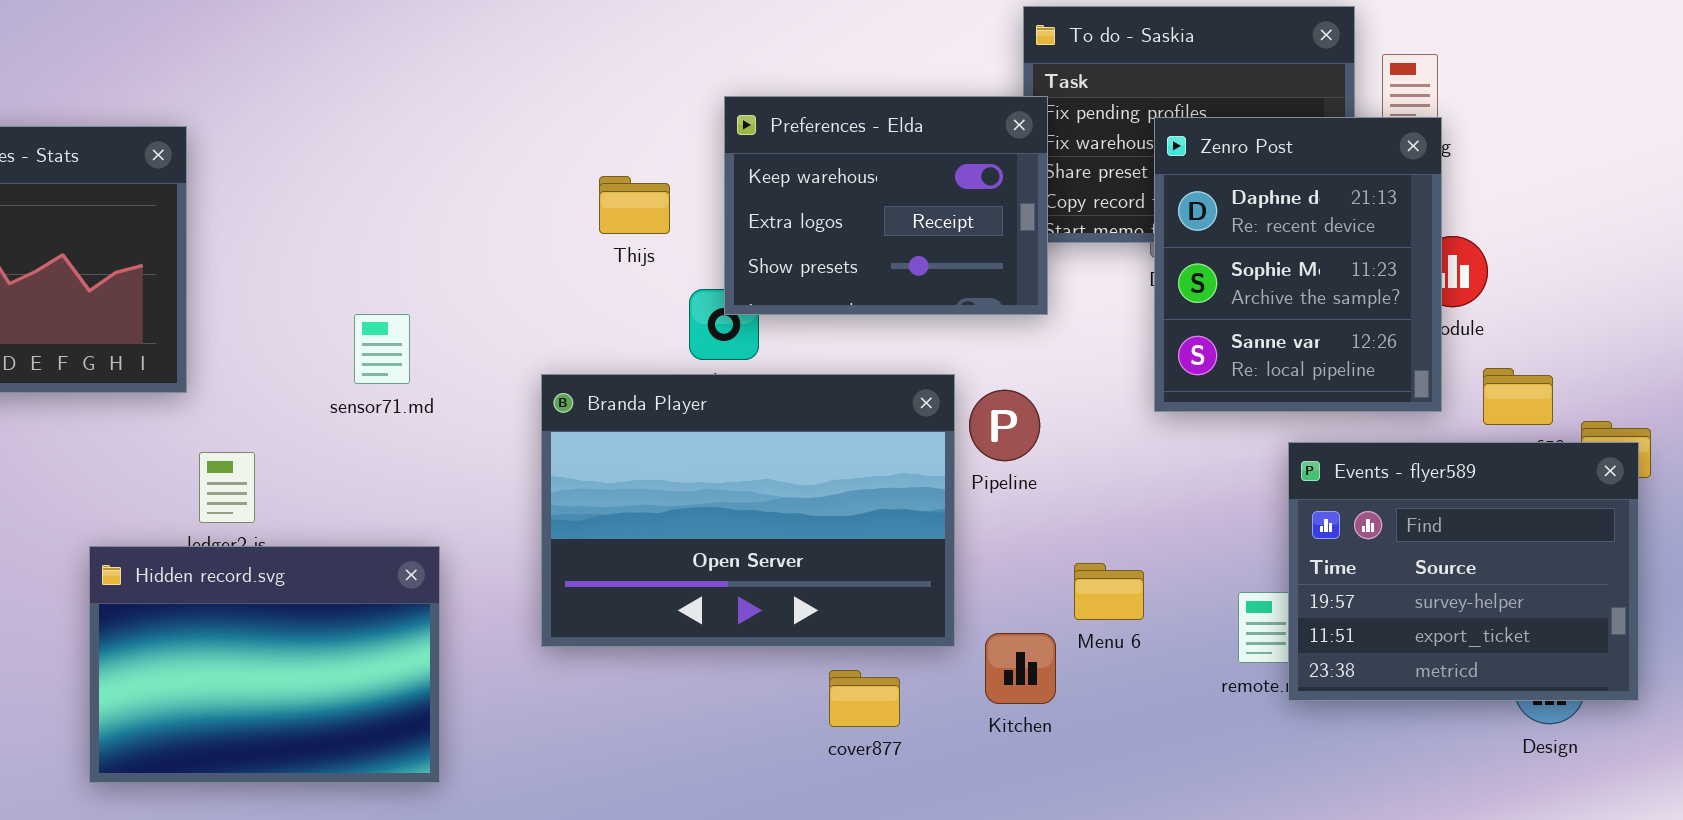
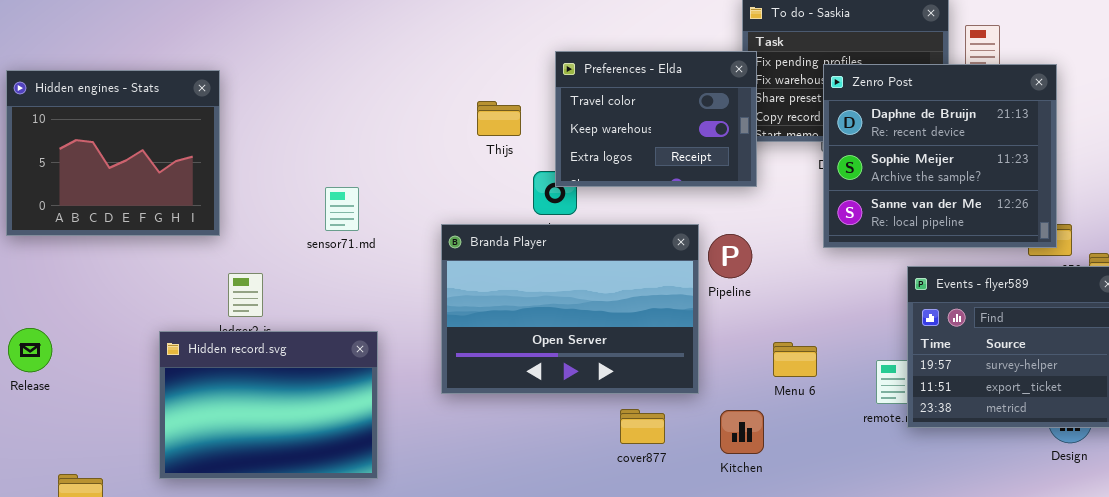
Preferences - Elda: [724,96,1048,315] -> [555,51,757,187], scrolled up 1 row
Zenro Post: [1154,117,1442,412] -> [823,64,1057,248], resized
Kitchen: [985,633,1056,704] -> [720,410,764,454], moved

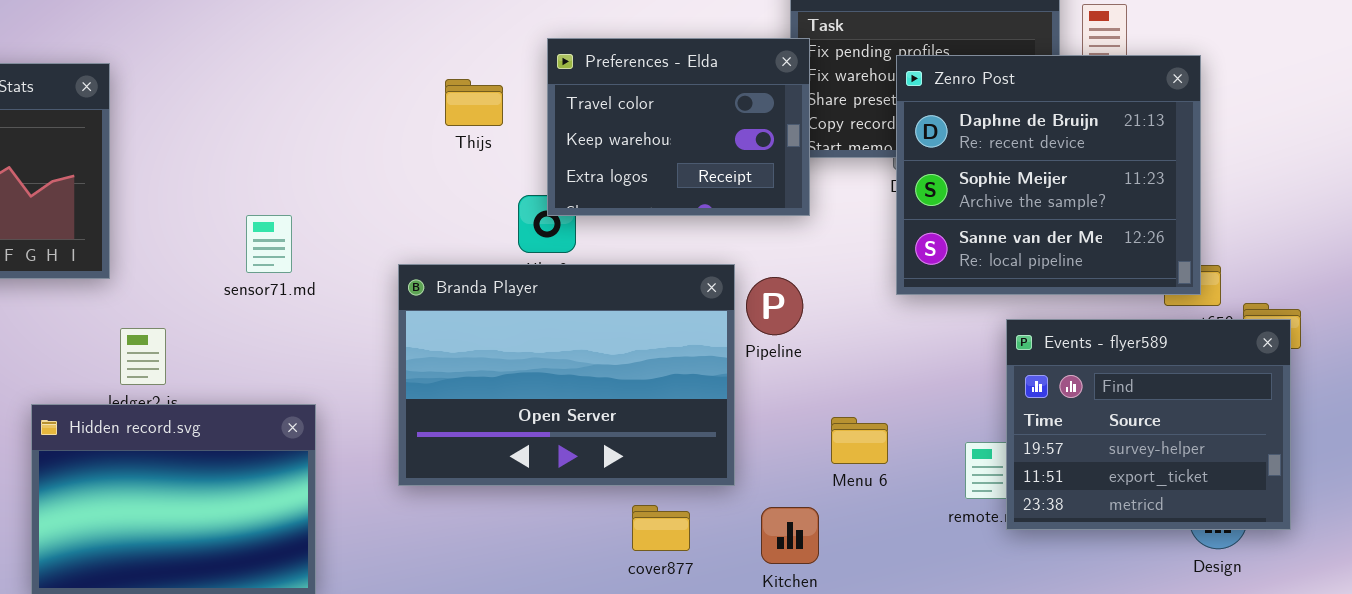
Thijs: [477,101,521,136] -> [445,79,503,126], moved

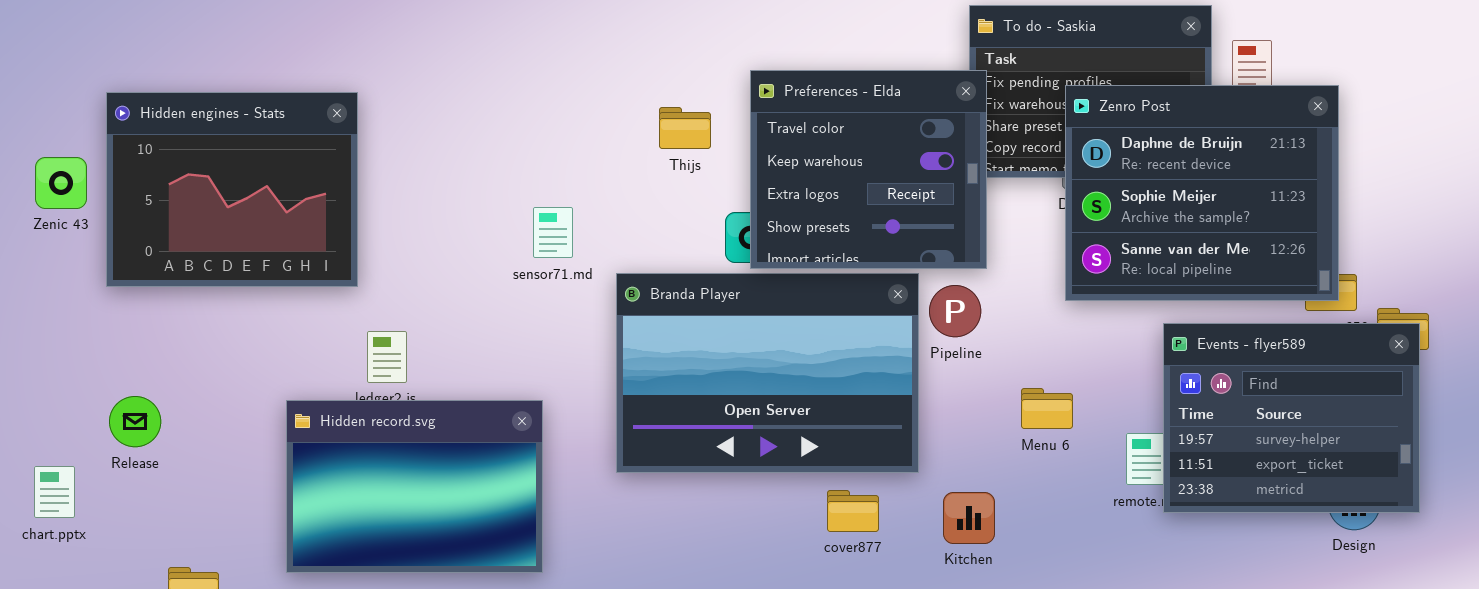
Preferences - Elda: [547,38,810,216] -> [750,70,987,269], resized
sensor71.md: [246,215,292,273] -> [533,207,573,258], moved
Menu 6: [831,417,888,464] -> [1021,388,1073,429], moved

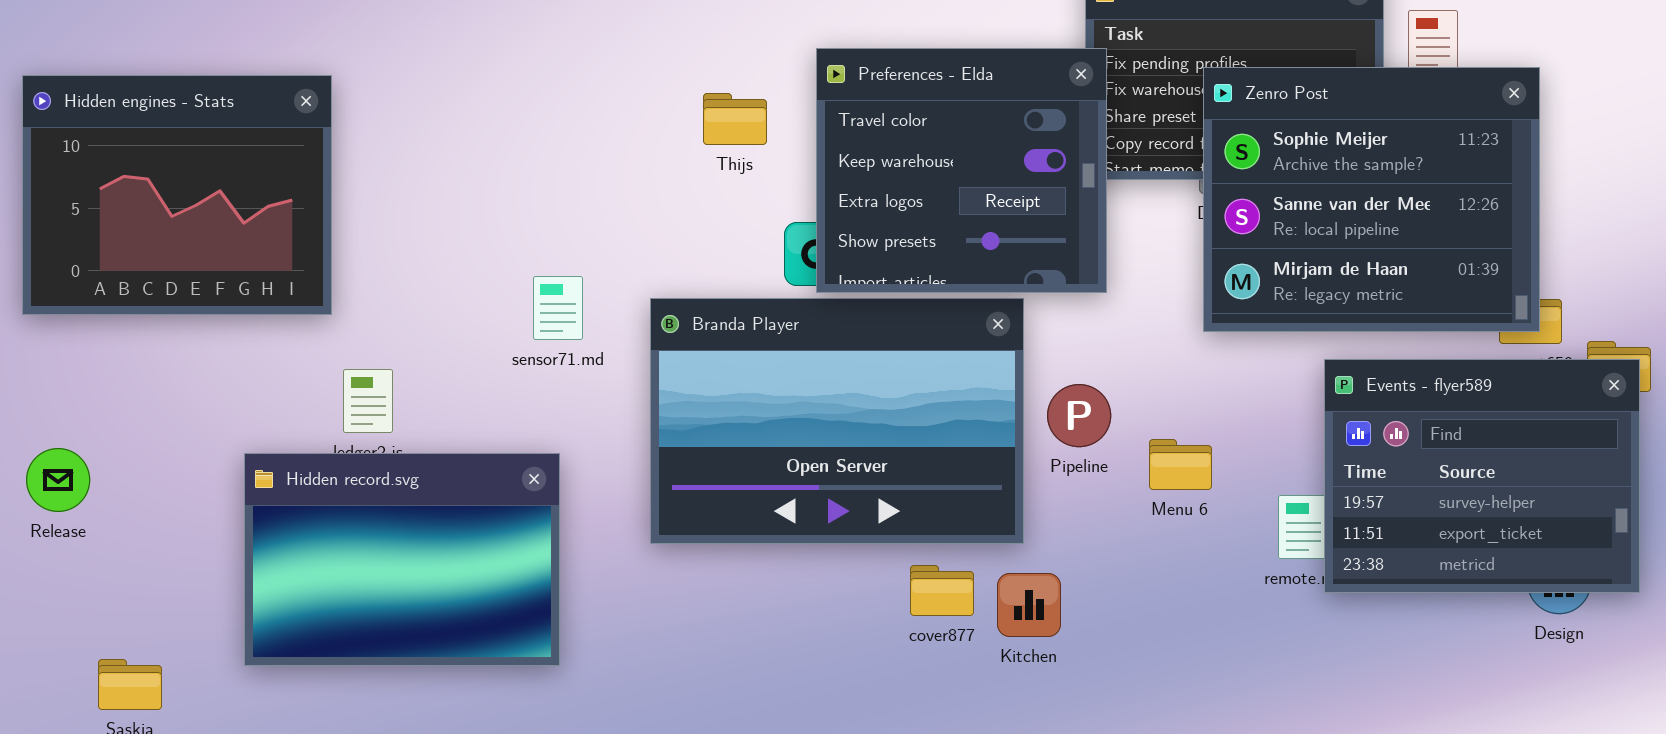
Zenro Post: [1065,85,1339,301] -> [1203,67,1540,332], scrolled down 1 row
sensor71.md: [533,207,573,258] -> [533,276,583,340], moved
Pipeline: [929,285,981,337] -> [1047,384,1111,447], moved
Kitchen: [943,492,995,544] -> [997,573,1061,637], moved

